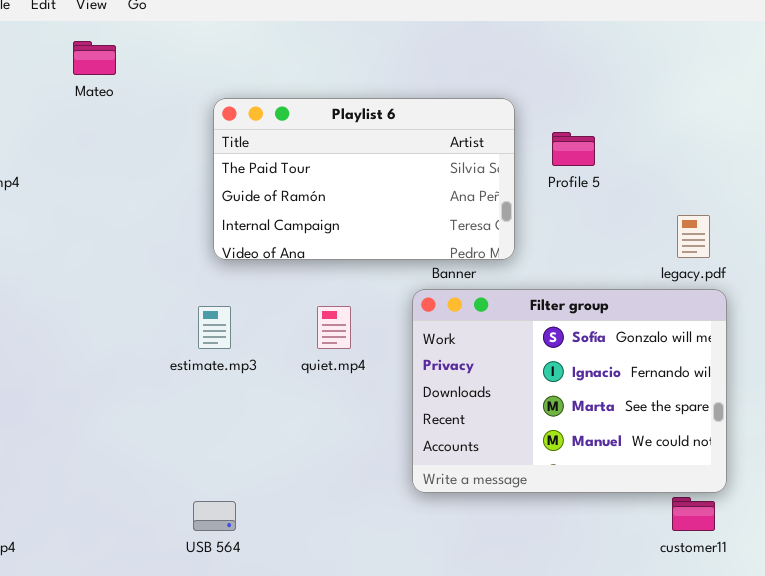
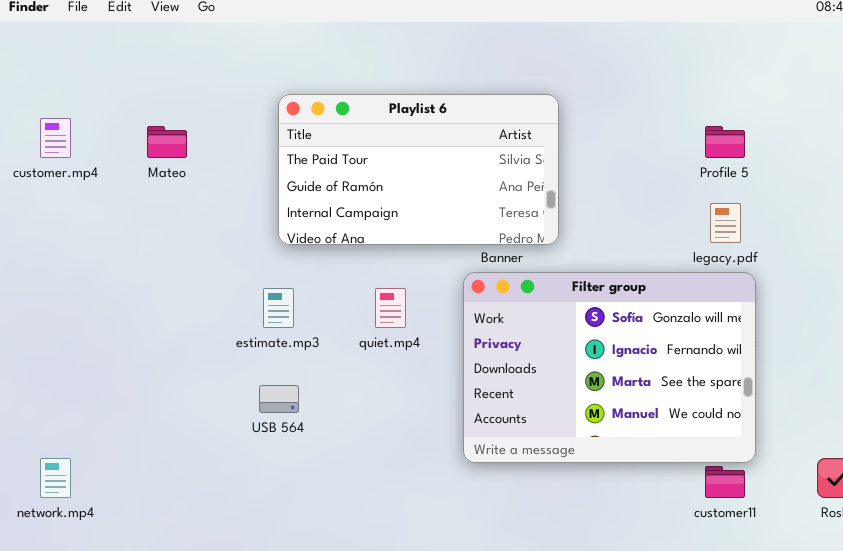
Mateo: [73,41,116,75] -> [147,126,187,158], moved
Profile 5: [552,132,595,166] -> [705,126,745,158], moved
USB 564: [193,501,236,531] -> [259,385,299,413], moved

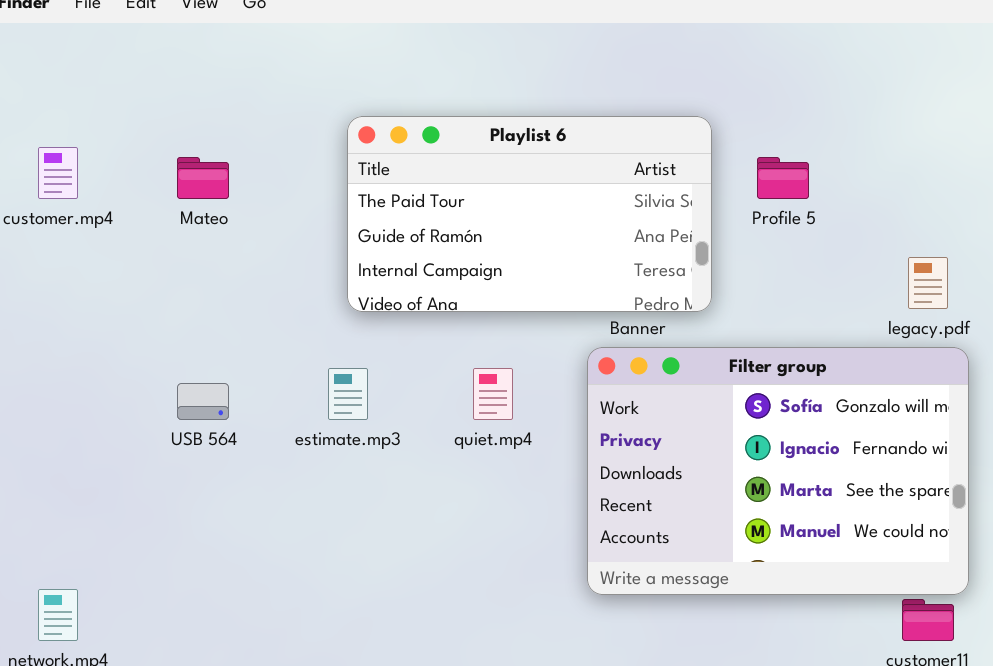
Profile 5: [705,126,745,158] -> [757,157,809,199], moved
USB 564: [259,385,299,413] -> [177,383,229,420], moved

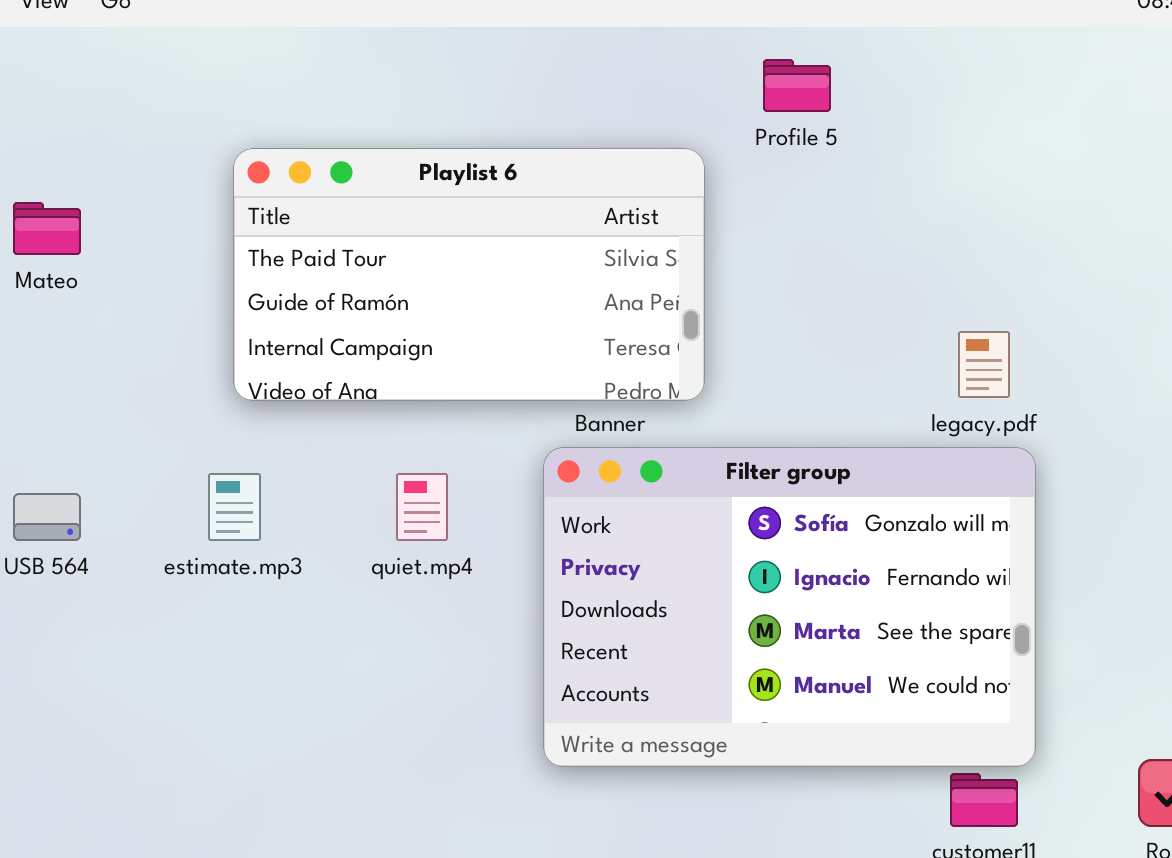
Profile 5: [757,157,809,199] -> [763,59,831,112], moved

